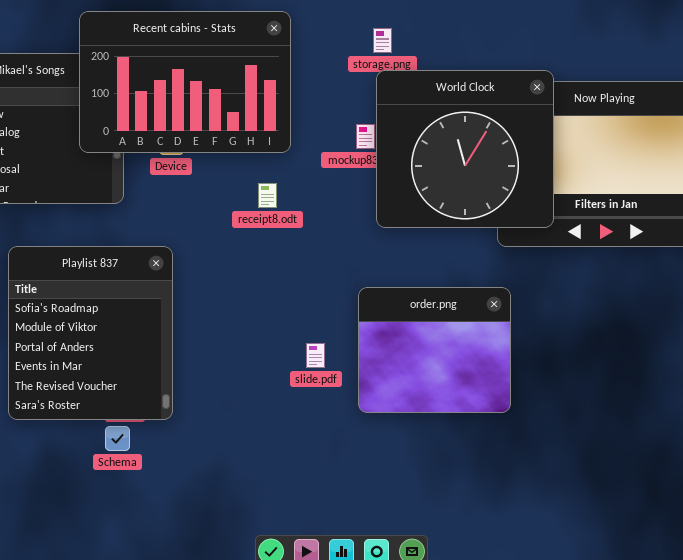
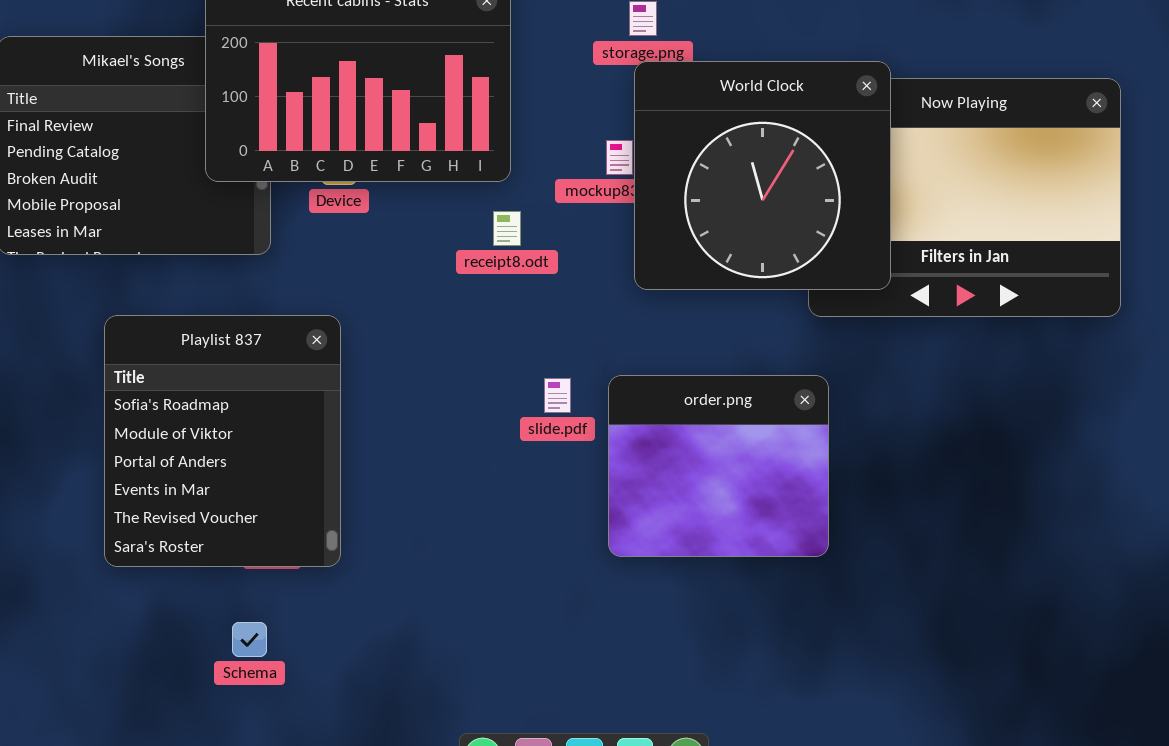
receipt8.odt: [258,183,277,208] -> [493,211,521,246], moved
slide.pdf: [306,343,325,368] -> [544,378,571,413], moved
Schema: [105,426,130,451] -> [232,622,267,657], moved

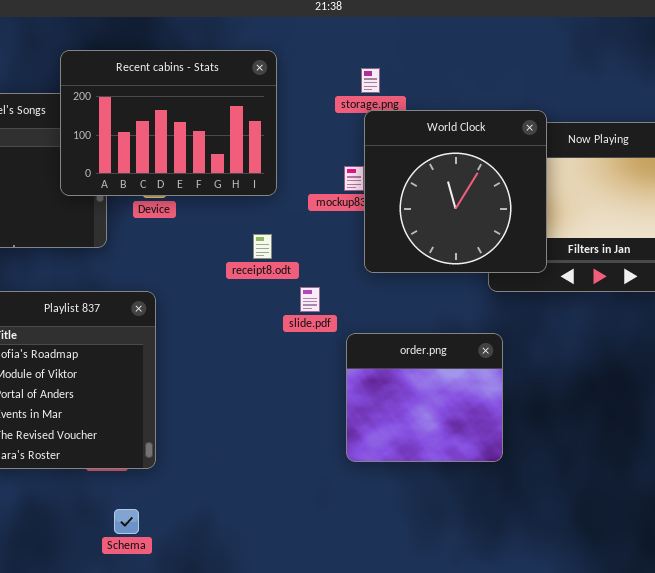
receipt8.odt: [493,211,521,246] -> [253,234,272,259], moved
slide.pdf: [544,378,571,413] -> [300,287,320,312], moved
Schema: [232,622,267,657] -> [114,509,139,534], moved

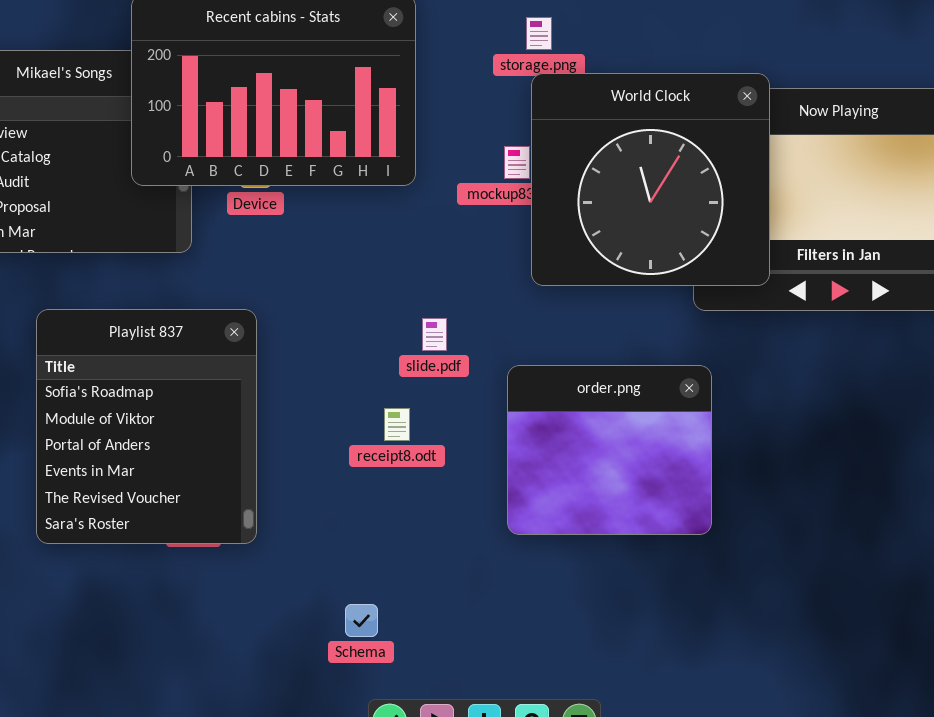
receipt8.odt: [253,234,272,259] -> [384,408,410,441], moved
slide.pdf: [300,287,320,312] -> [422,318,447,351], moved
Schema: [114,509,139,534] -> [345,604,378,637], moved

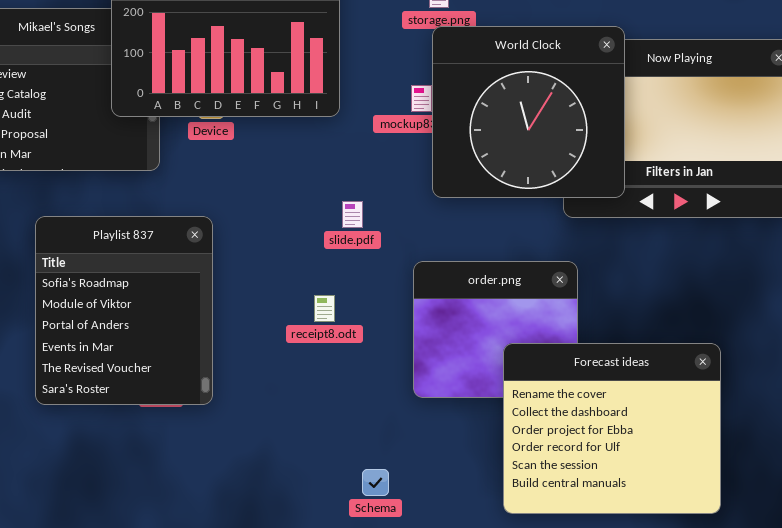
slide.pdf: [422,318,447,351] -> [342,201,363,228], moved
Forecast ideas: none -> [503,343,721,514], opened
Schema: [345,604,378,637] -> [362,469,389,496], moved

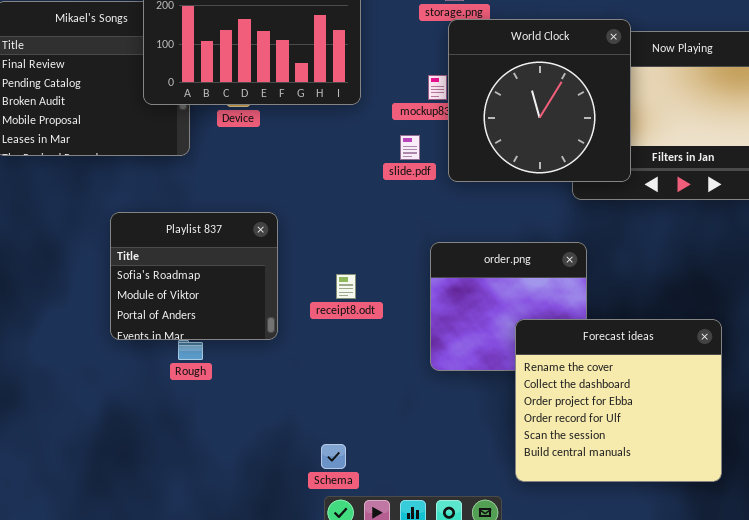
slide.pdf: [342,201,363,228] -> [400,135,420,160], moved
Playlist 837: [35,216,213,405] -> [110,212,278,340], moved, resized
Schema: [362,469,389,496] -> [321,444,346,469], moved

